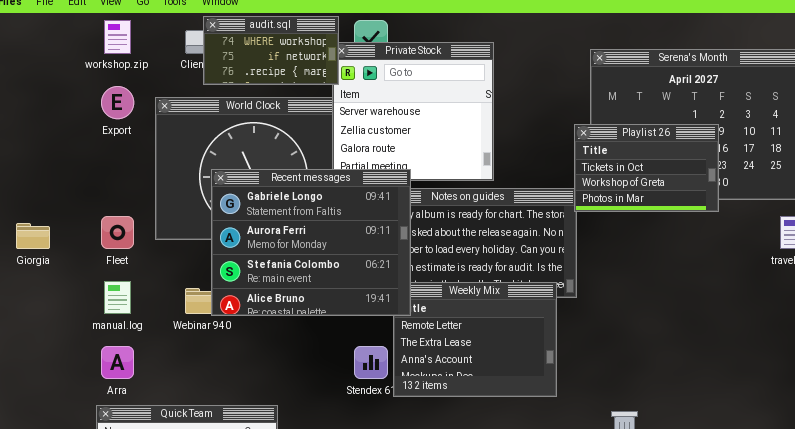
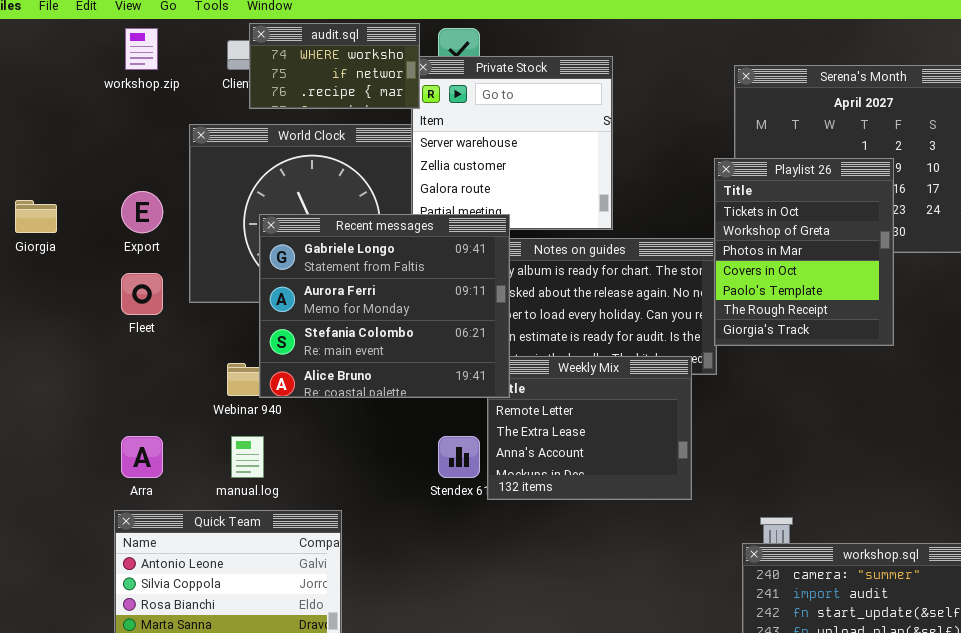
Export: [101,86,134,119] -> [121,191,163,233], moved
Playlist 26: [574,124,719,212] -> [714,158,894,346], resized
Giorgia: [16,223,50,249] -> [15,200,57,233], moved
manual.log: [104,281,131,314] -> [231,436,264,478], moved

